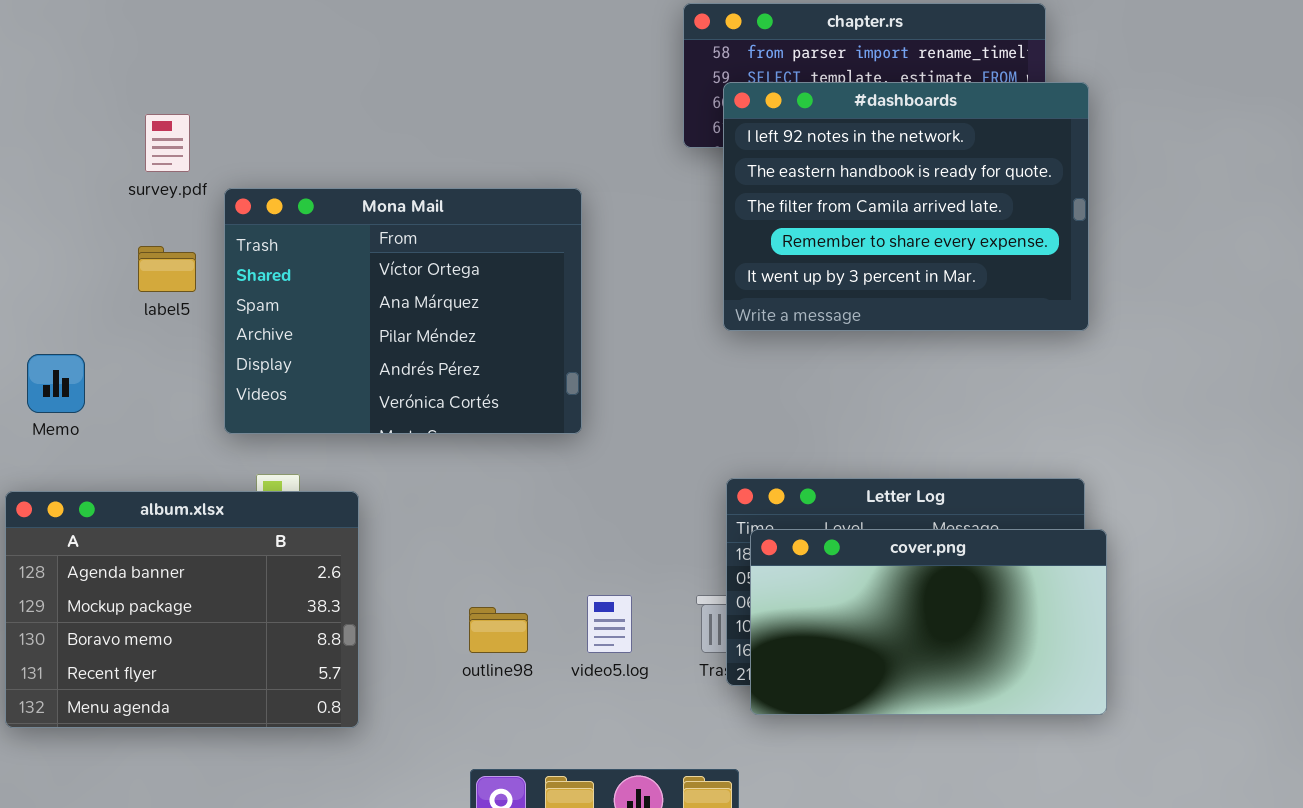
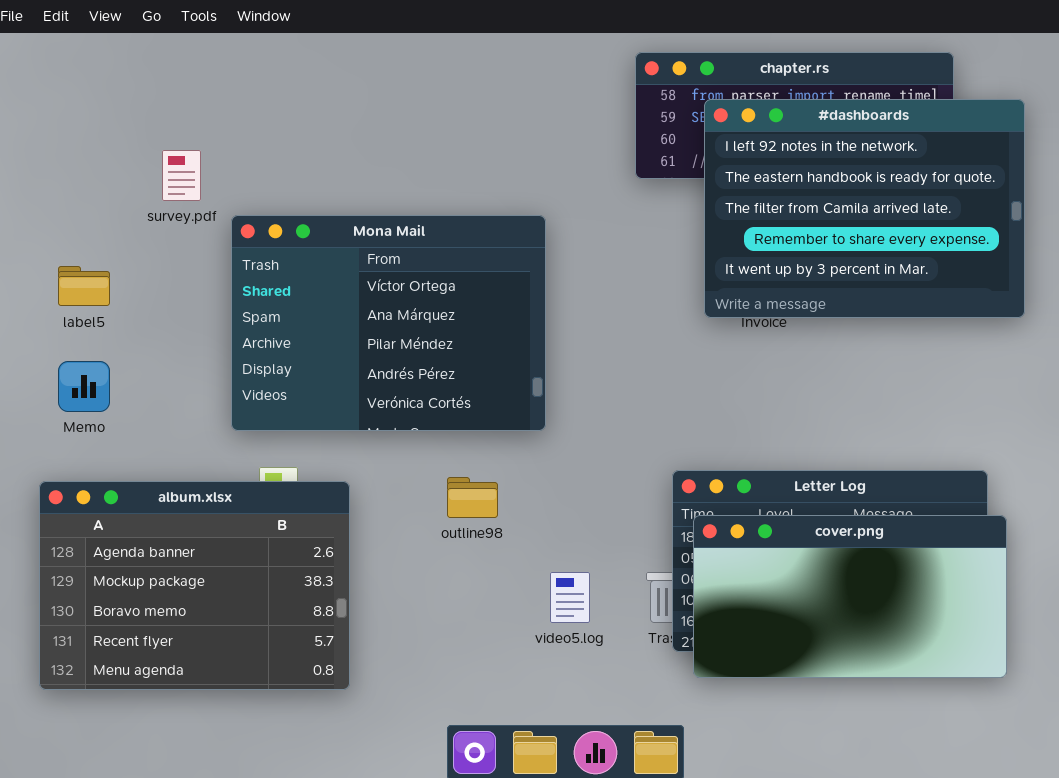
#dashboards: [723,82,1089,331] -> [704,99,1025,318], moved
label5: [138,246,196,292] -> [58,266,110,306], moved
outline98: [469,607,528,653] -> [447,477,498,518], moved

